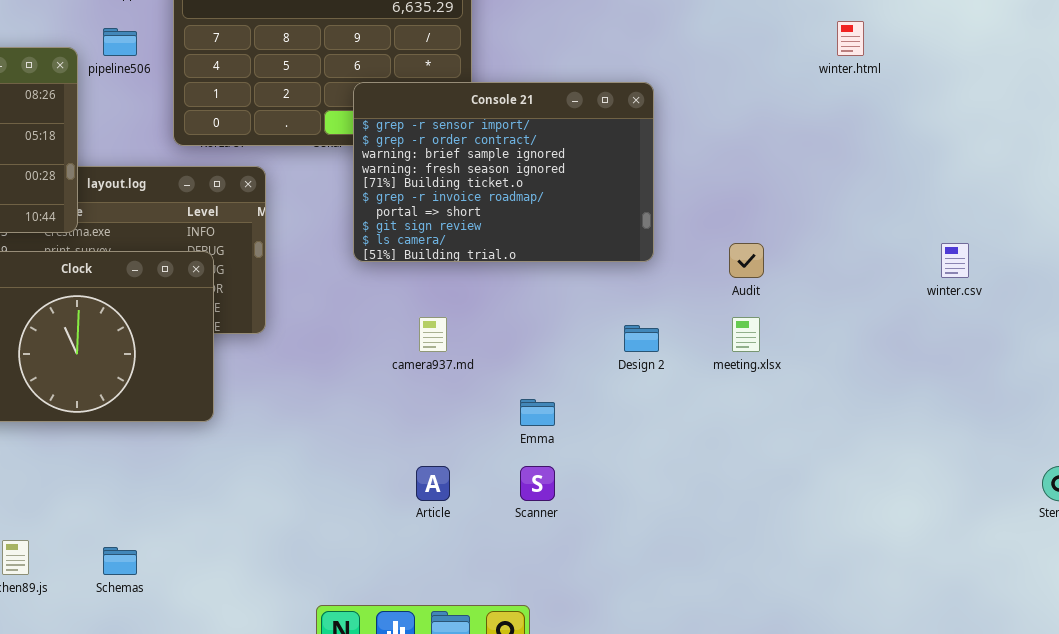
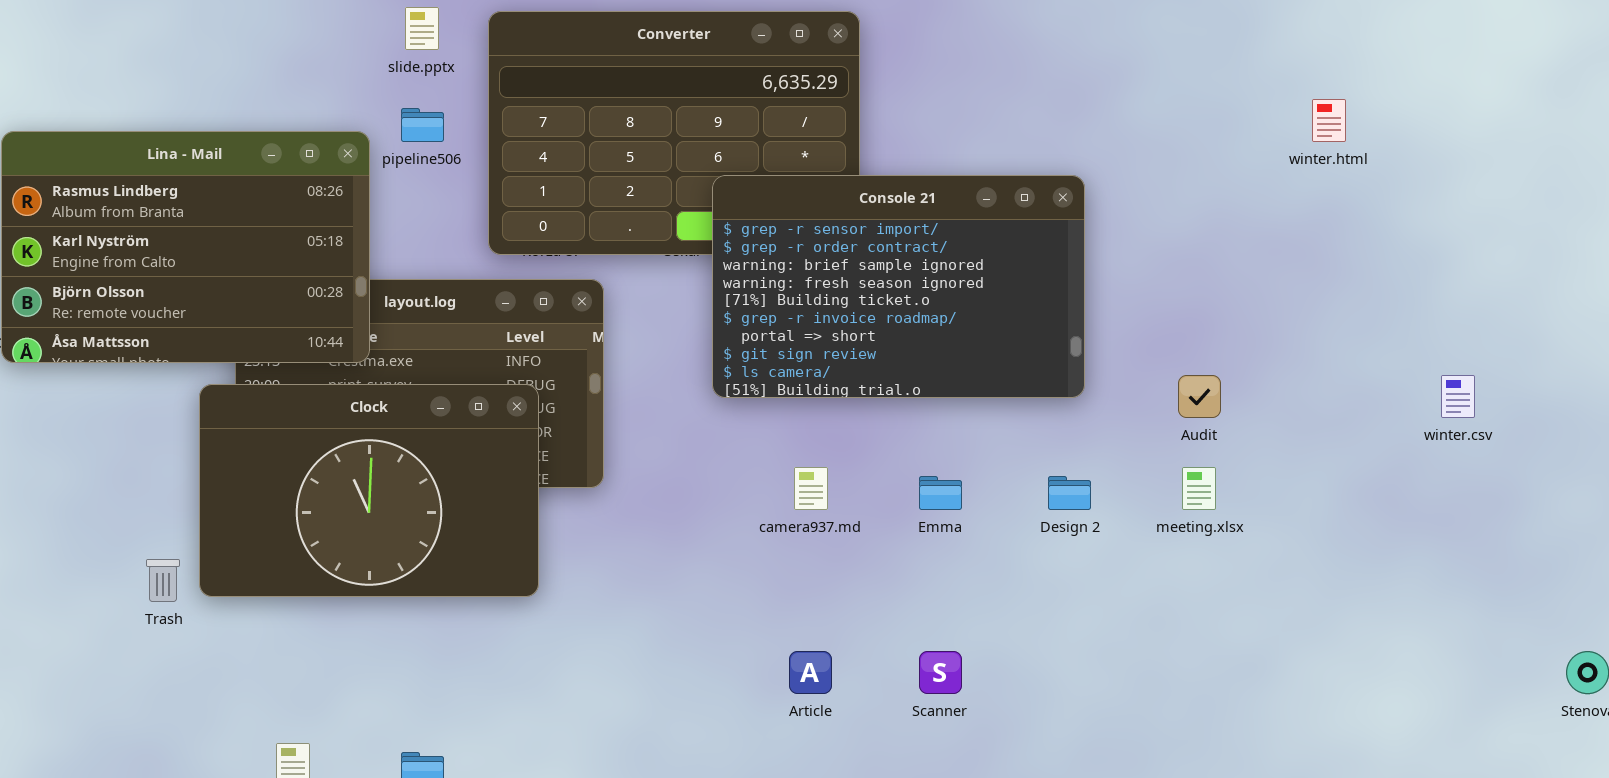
Emma: [520,399,555,426] -> [919,476,962,510], moved

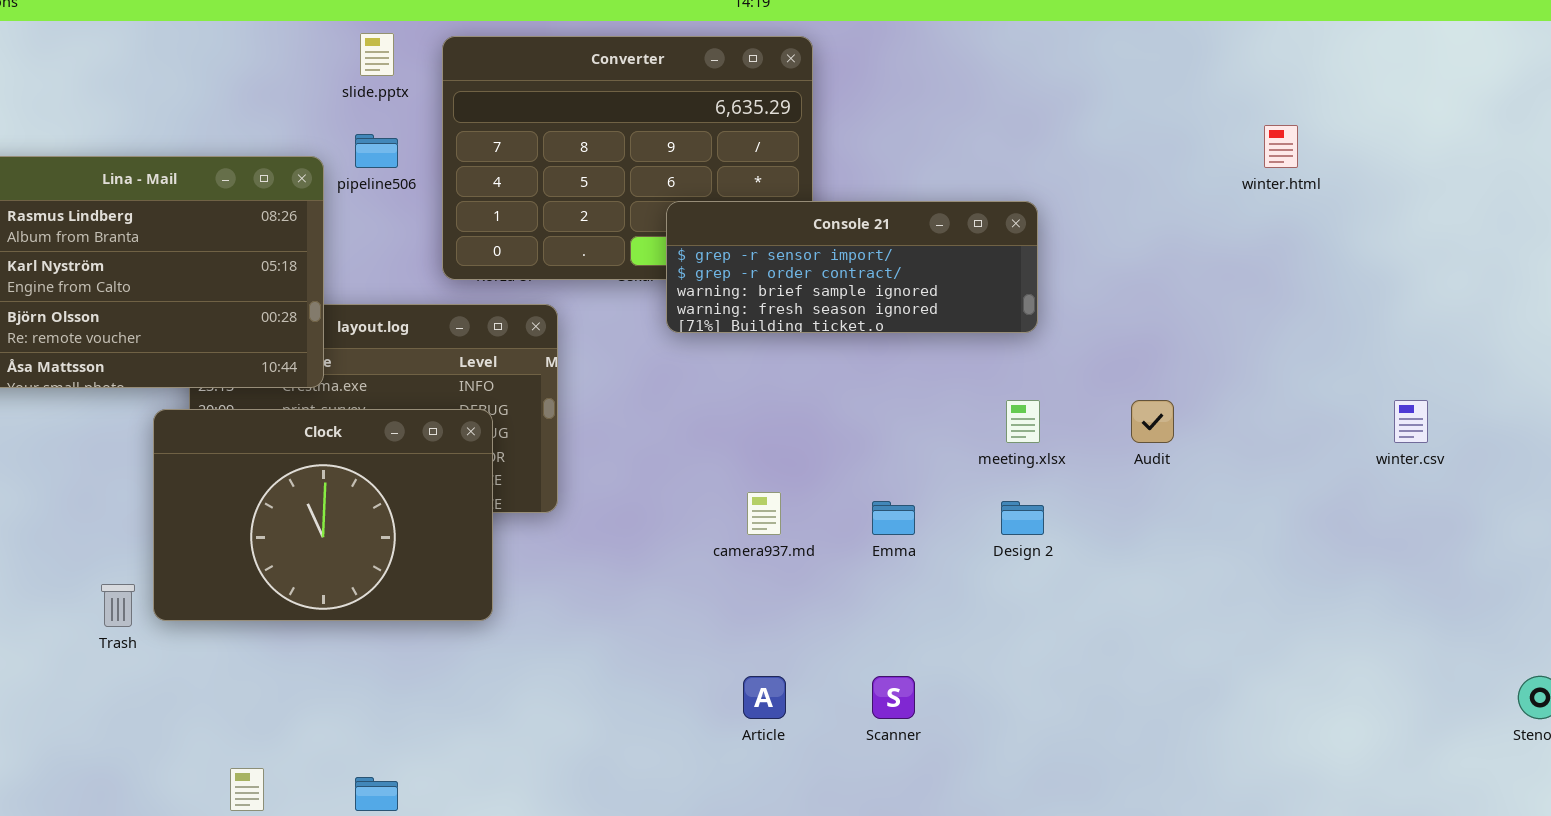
Console 21: [712,175,1085,398] -> [666,201,1038,333], resized
meeting.xlsx: [1182,467,1216,510] -> [1006,400,1040,443], moved

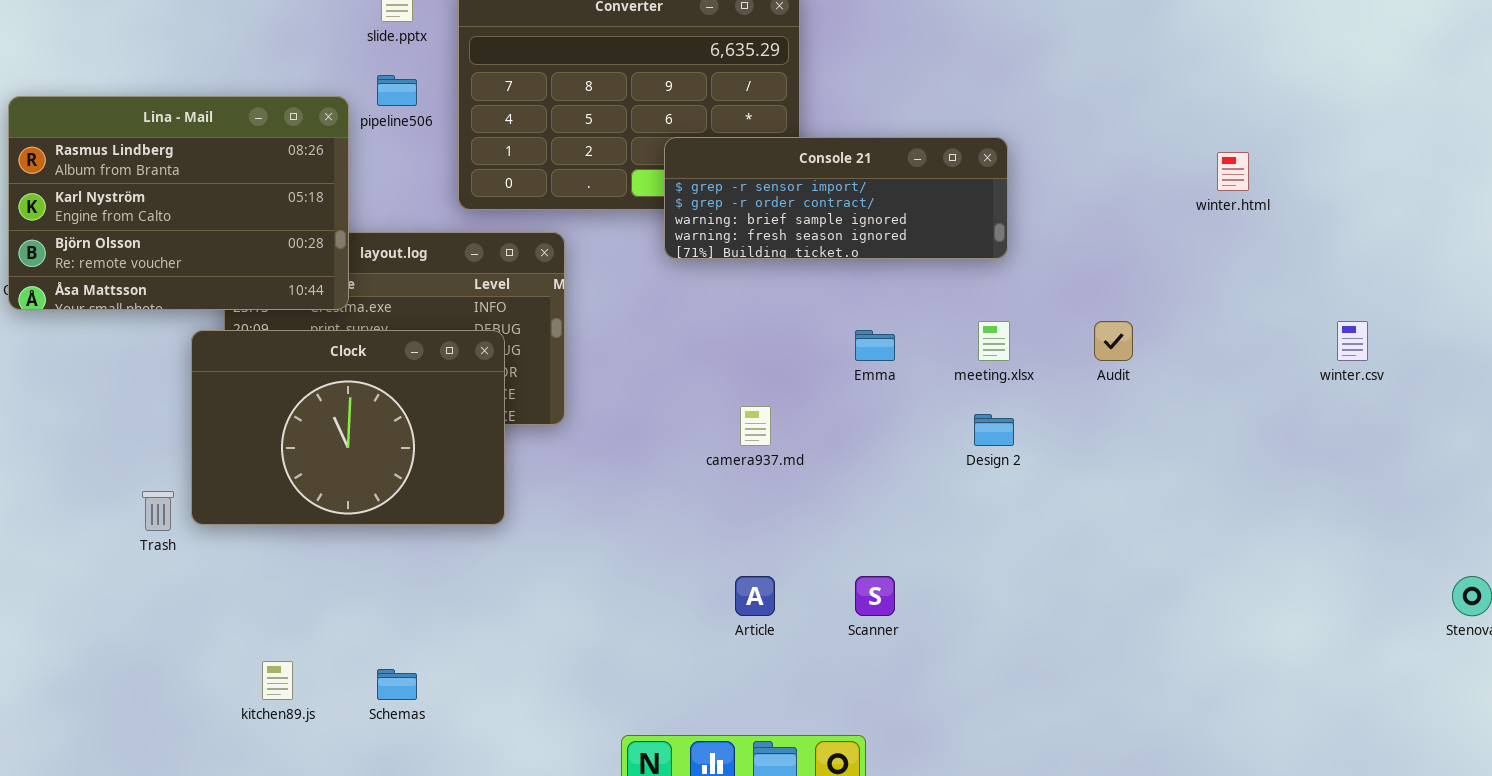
winter.html: [1264,125,1298,168] -> [1217,152,1249,191], moved
Emma: [872,501,915,535] -> [855,330,895,361], moved

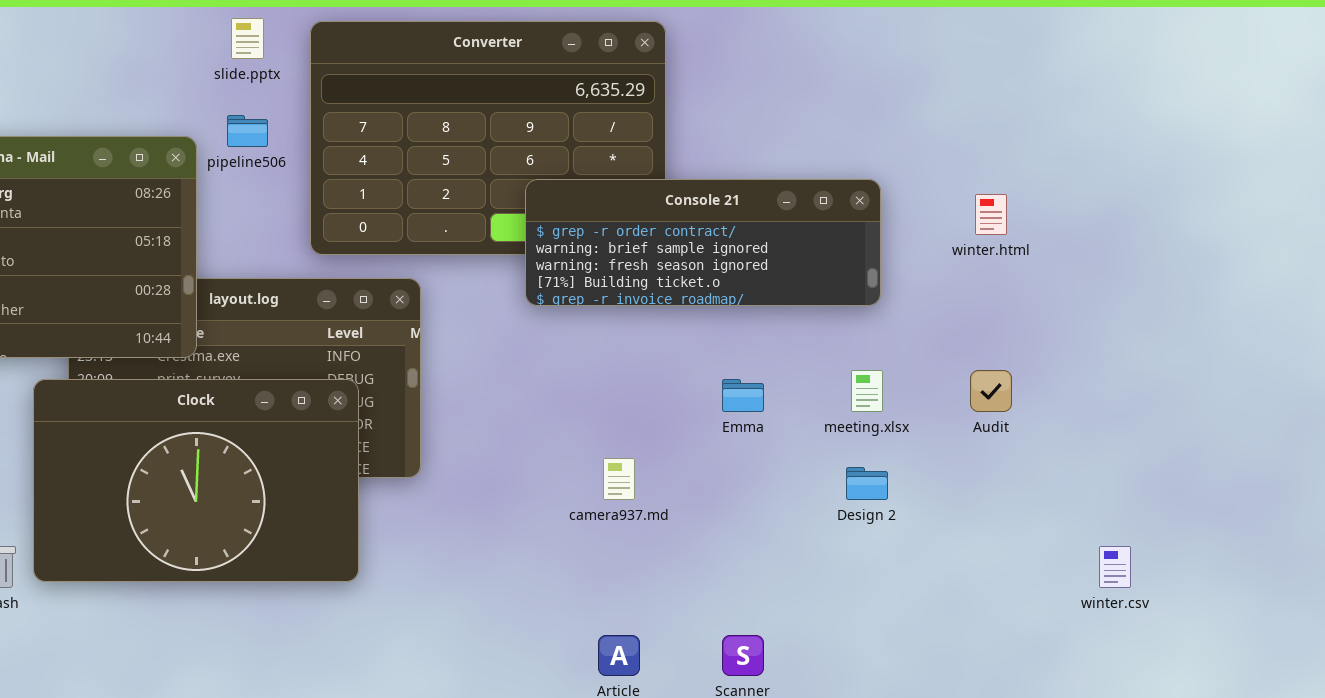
Console 21: [664,137,1008,259] -> [525,179,881,306], scrolled down 1 row
winter.html: [1217,152,1249,191] -> [975,194,1007,235], moved
winter.csv: [1337,321,1368,361] -> [1099,546,1131,588], moved

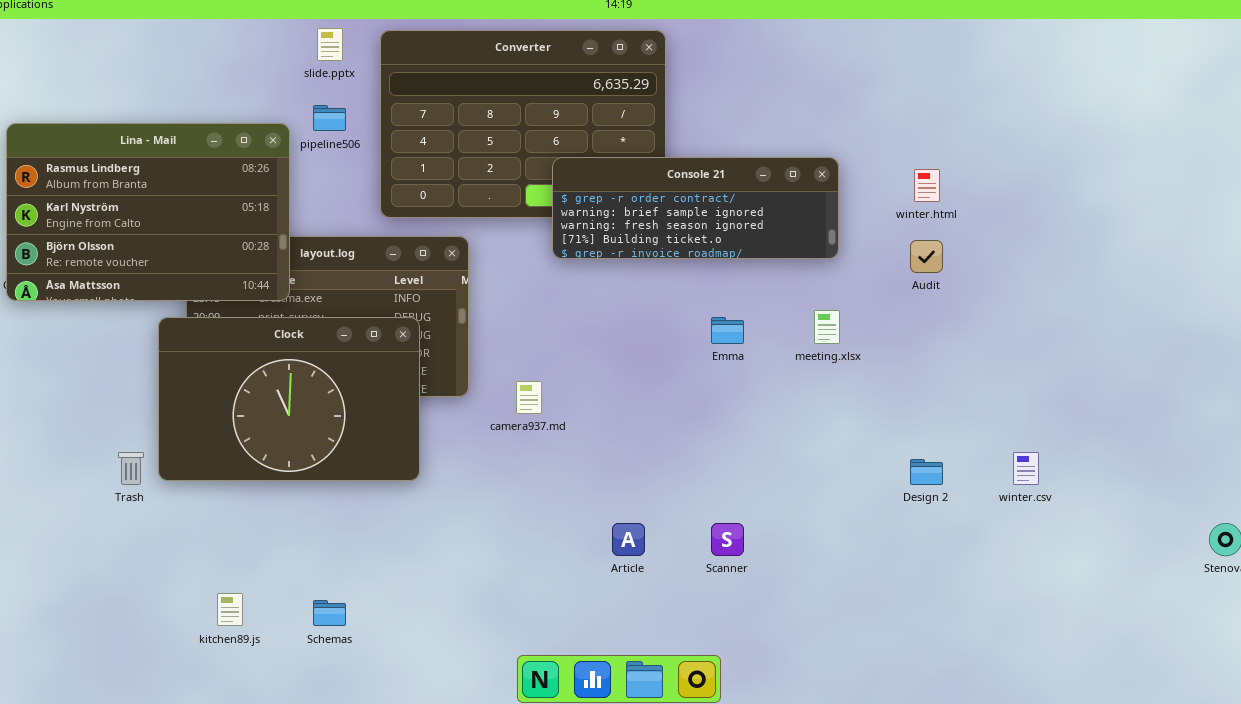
Audit: [970,370,1012,412] -> [910,240,943,273], moved
camera937.md: [603,458,635,500] -> [516,381,542,414], moved
Design 2: [846,467,888,500] -> [910,459,943,485], moved

